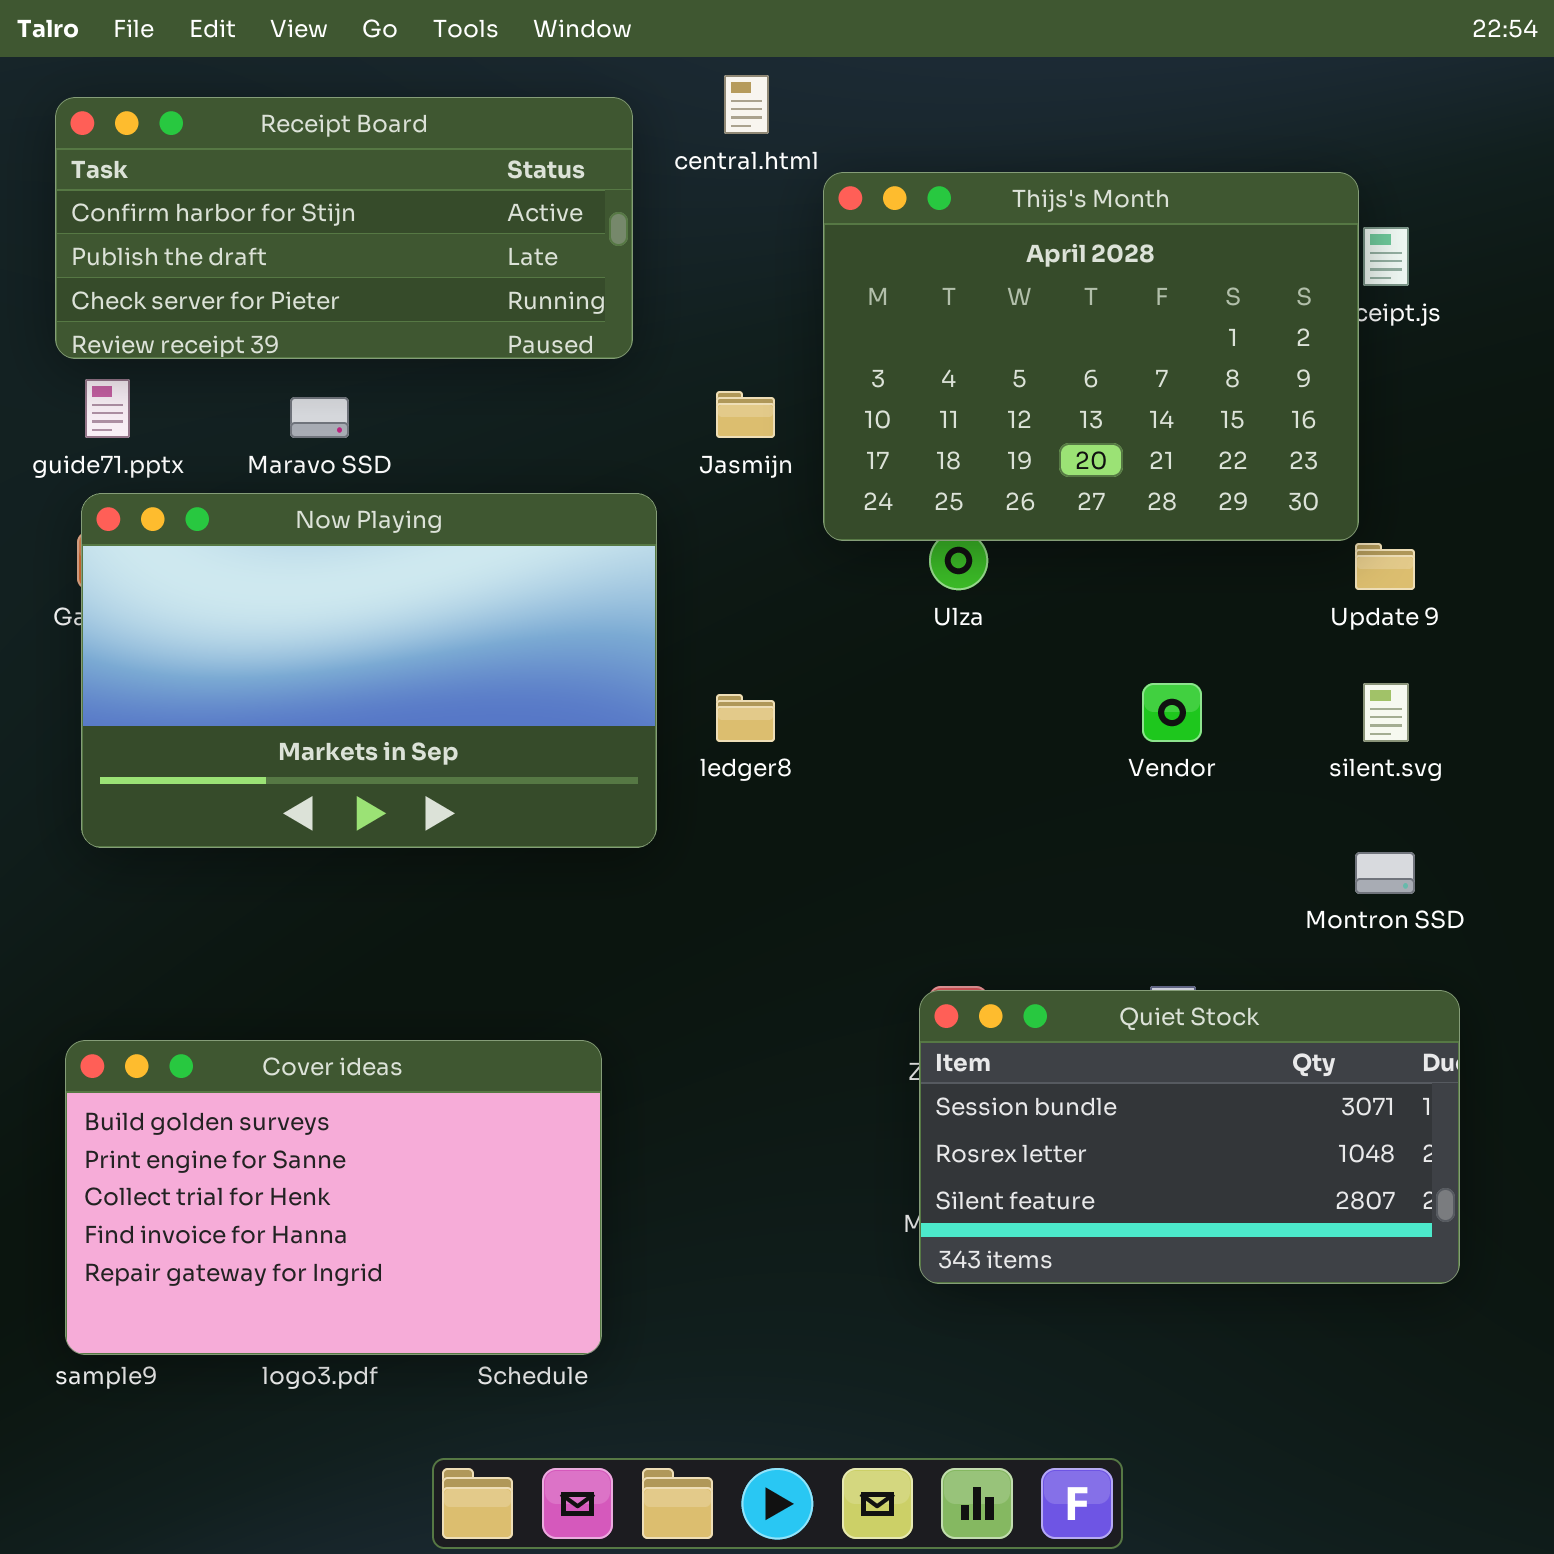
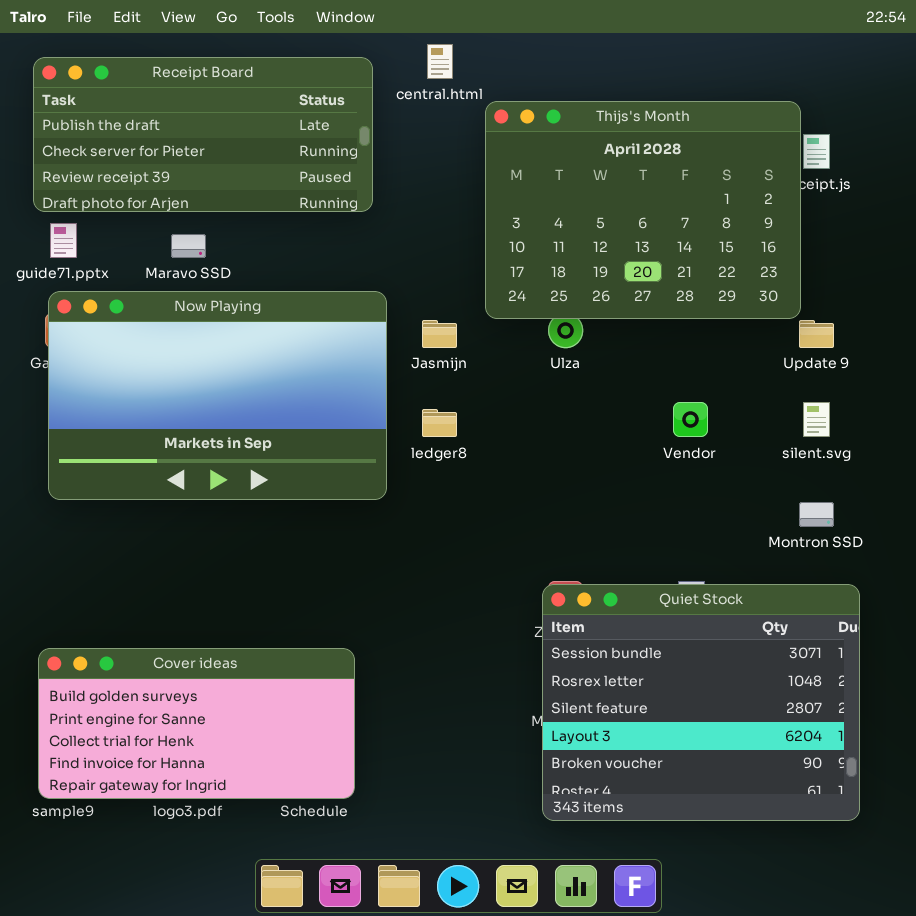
Receipt Board: [55,97,633,359] -> [33,57,373,212], scrolled down 1 row
Jasmijn: [716,391,775,438] -> [422,320,457,348], moved
Quiet Stock: [919,990,1460,1284] -> [542,584,860,821], resized
Cover ideas: [65,1040,602,1355] -> [38,648,355,799], resized

